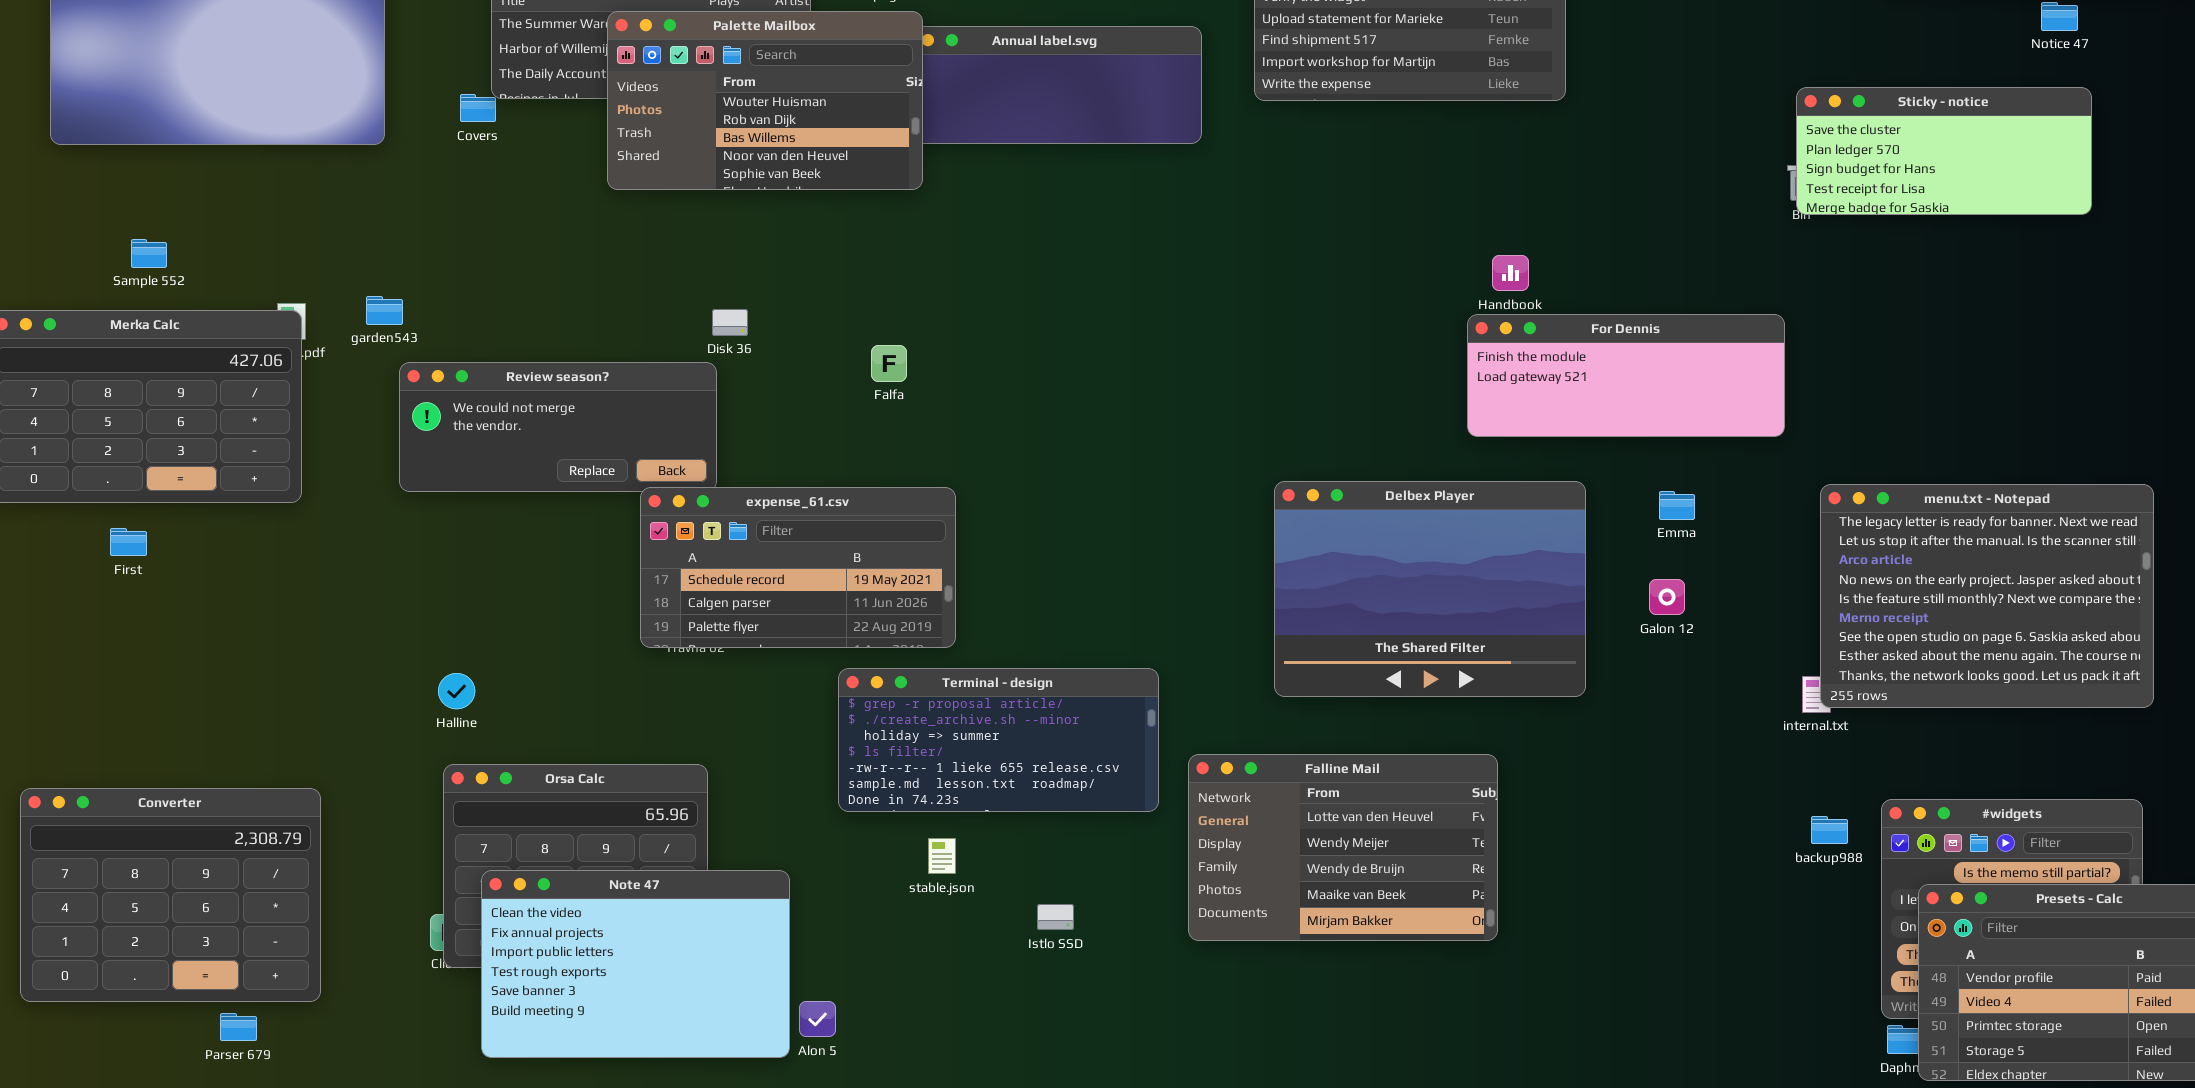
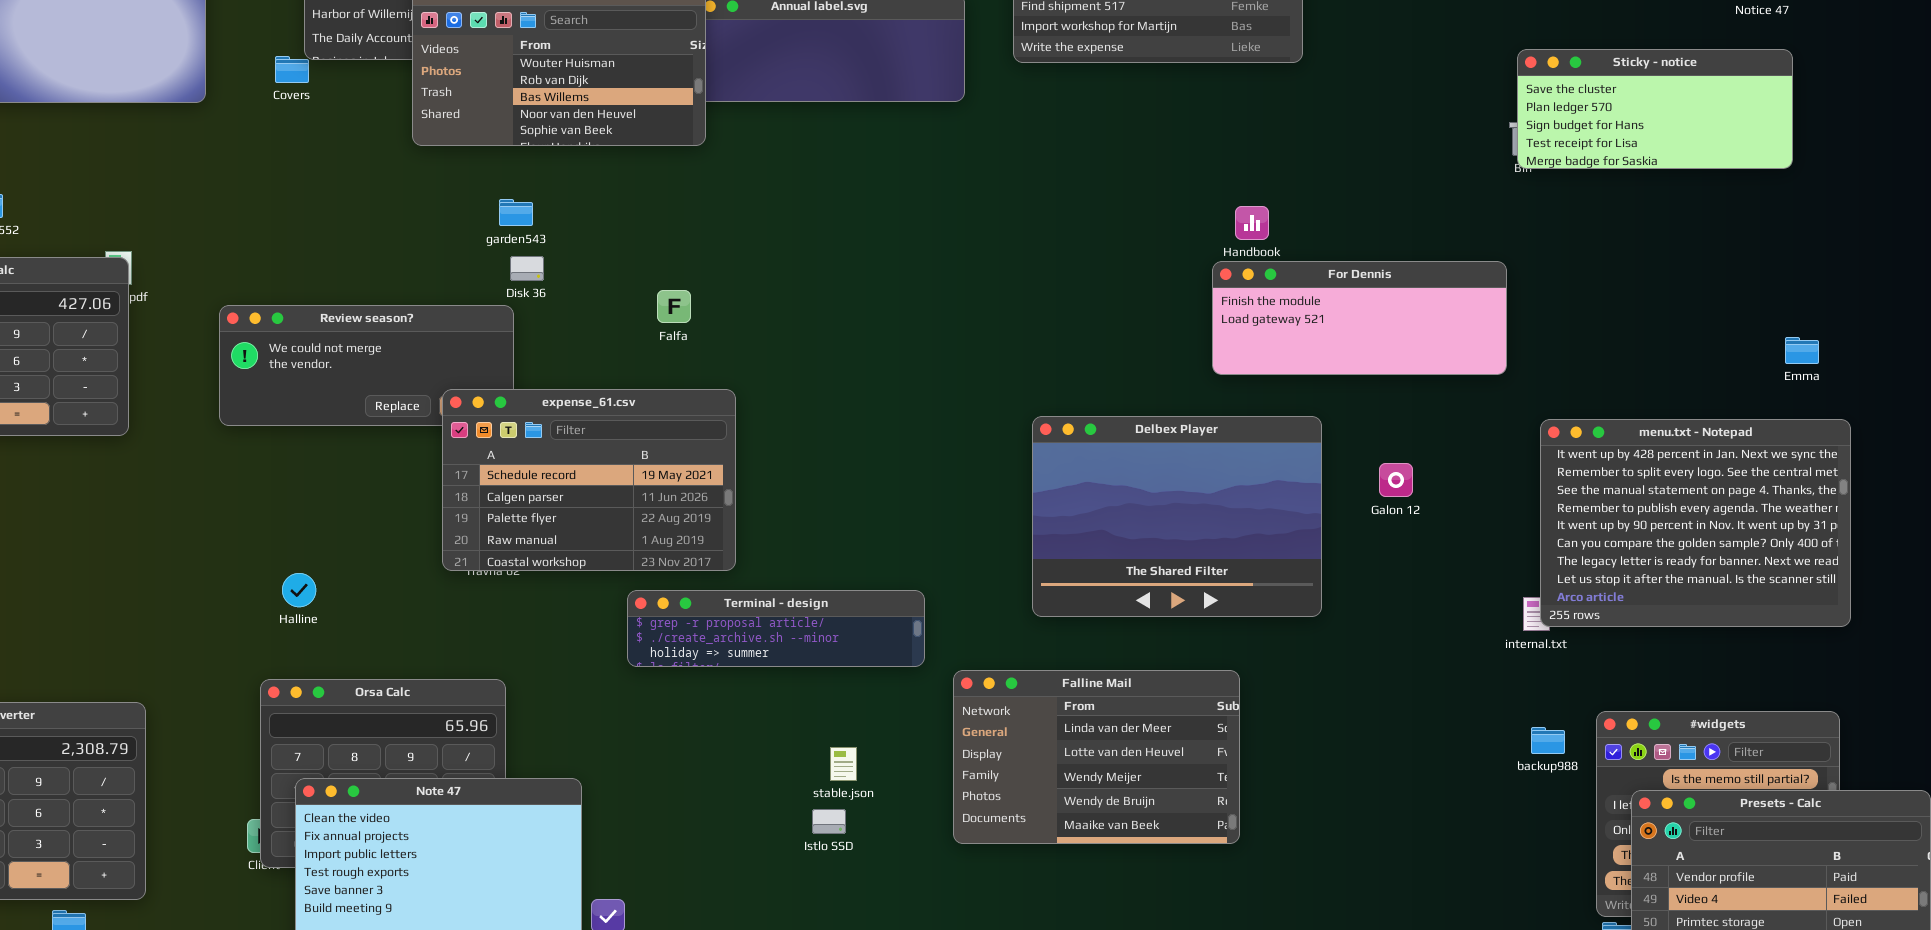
garden543: [366,296,403,325] -> [499,199,533,226], moved
menu.txt - Notepad: [1820,484,2154,708] -> [1540,419,1851,627], scrolled up 6 rows
expense_61.csv: [640,487,956,648] -> [442,389,736,571], resized
Emma: [1659,491,1695,520] -> [1785,337,1819,364], moved
Galon 12: [1649,579,1685,615] -> [1379,463,1413,497], moved
Terminal - design: [838,668,1159,812] -> [627,590,925,667], resized
Halline: [438,673,475,709] -> [282,573,316,607], moved
Falline Mail: [1188,754,1498,941] -> [953,670,1240,844], scrolled up 1 row
stable.json: [928,838,956,874] -> [830,747,857,781], moved

